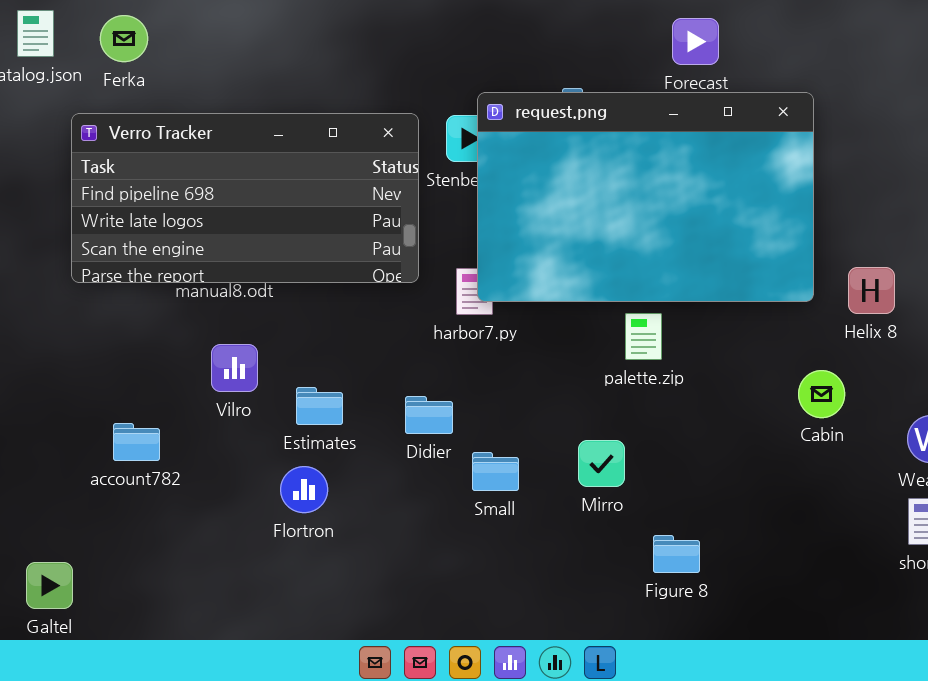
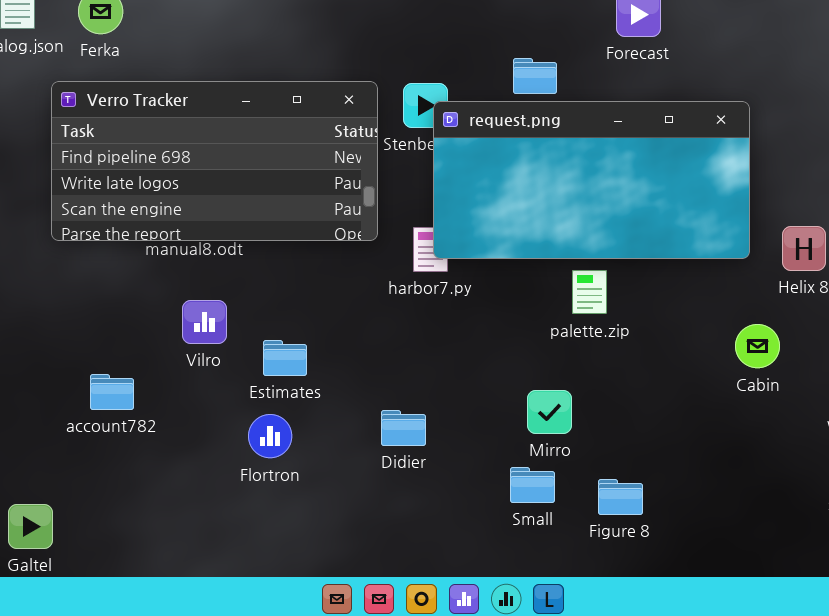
request.png: [477,92,814,302] -> [433,101,750,259], resized
Didier: [405,396,453,434] -> [381,410,426,446], moved
Small: [472,452,519,491] -> [510,467,555,503], moved

